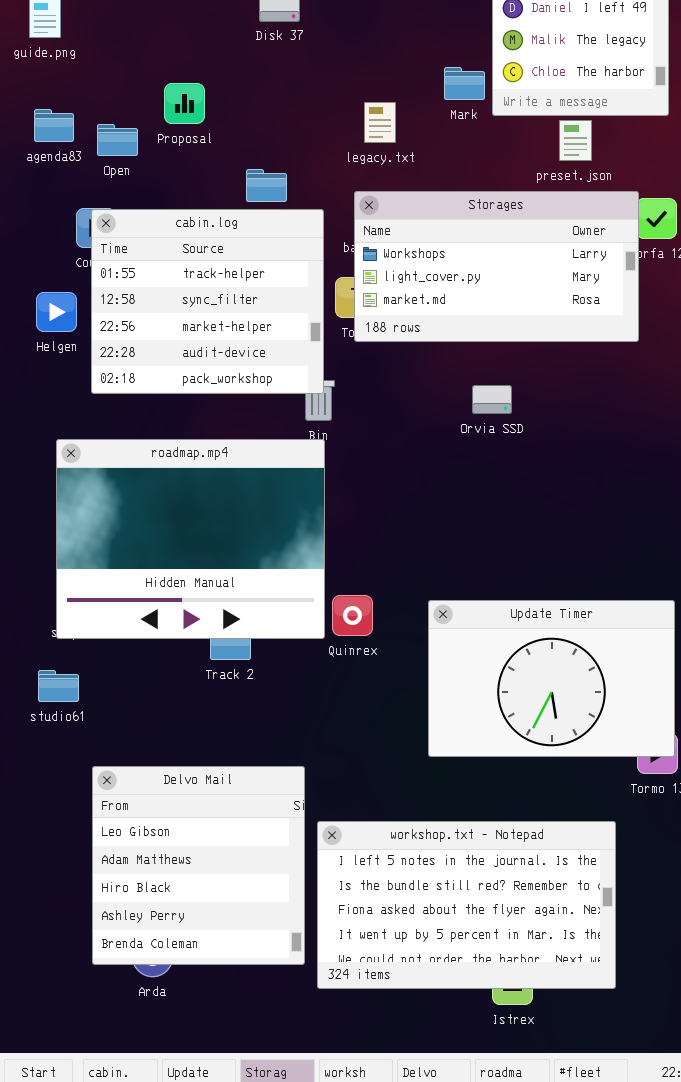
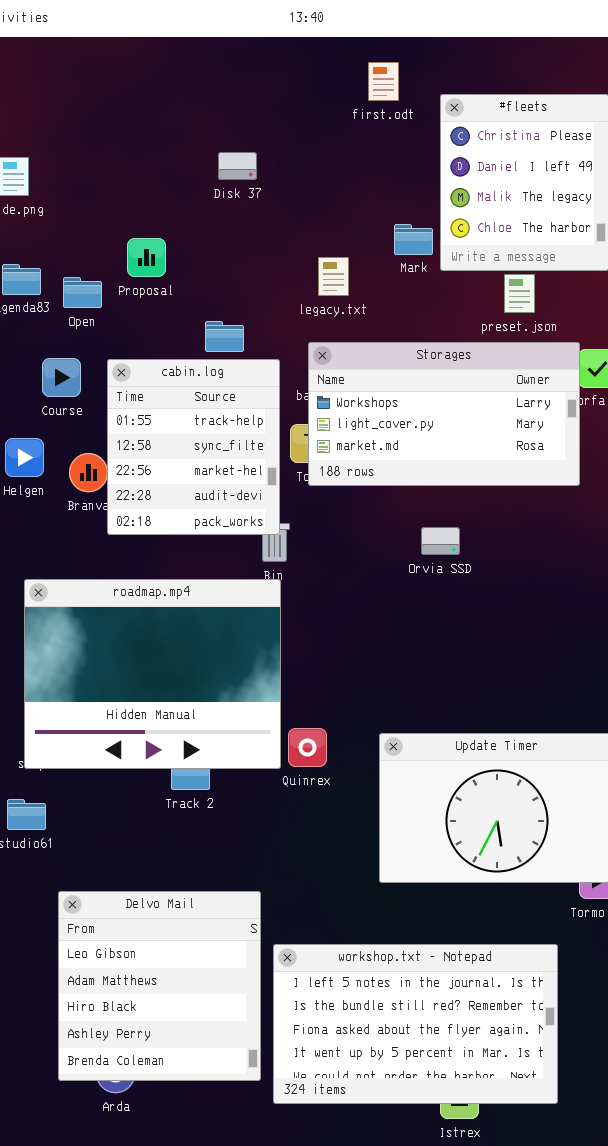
cabin.log: [91,209,324,394] -> [107,359,280,535], resized

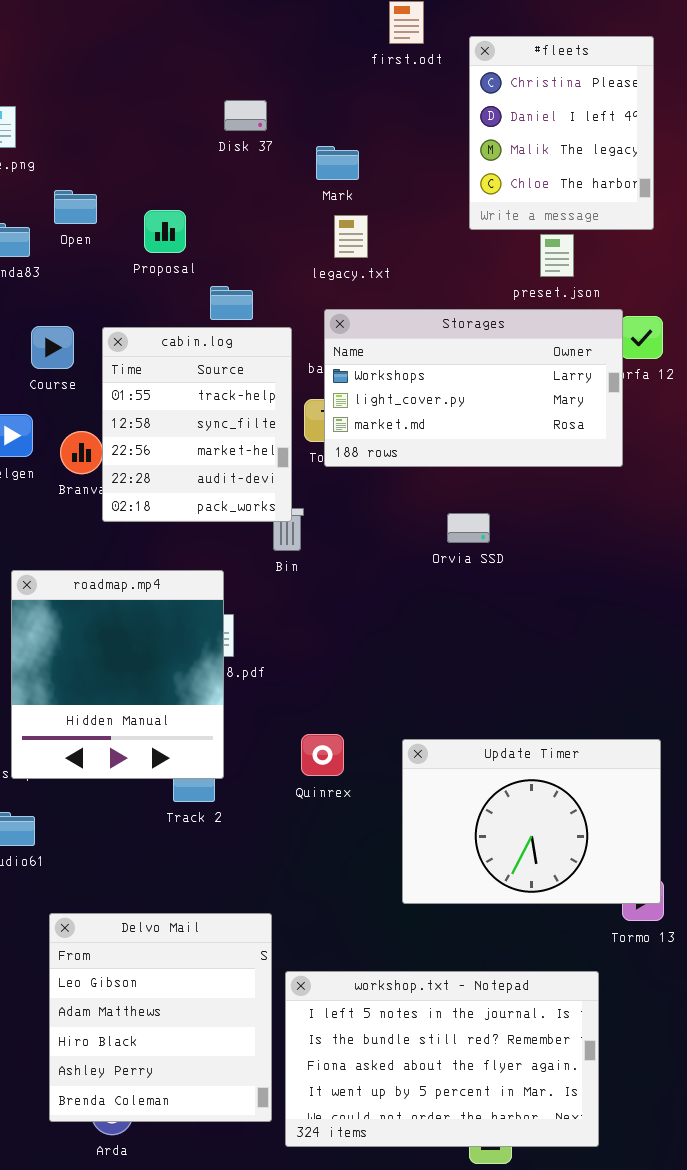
Mark: [394,224,433,255] -> [316,146,359,180], moved
Proposal: [127,238,166,277] -> [144,210,186,253], moved
Open: [63,277,102,308] -> [54,190,97,224], moved
roadmap.mp4: [24,579,281,769] -> [11,570,224,779], resized

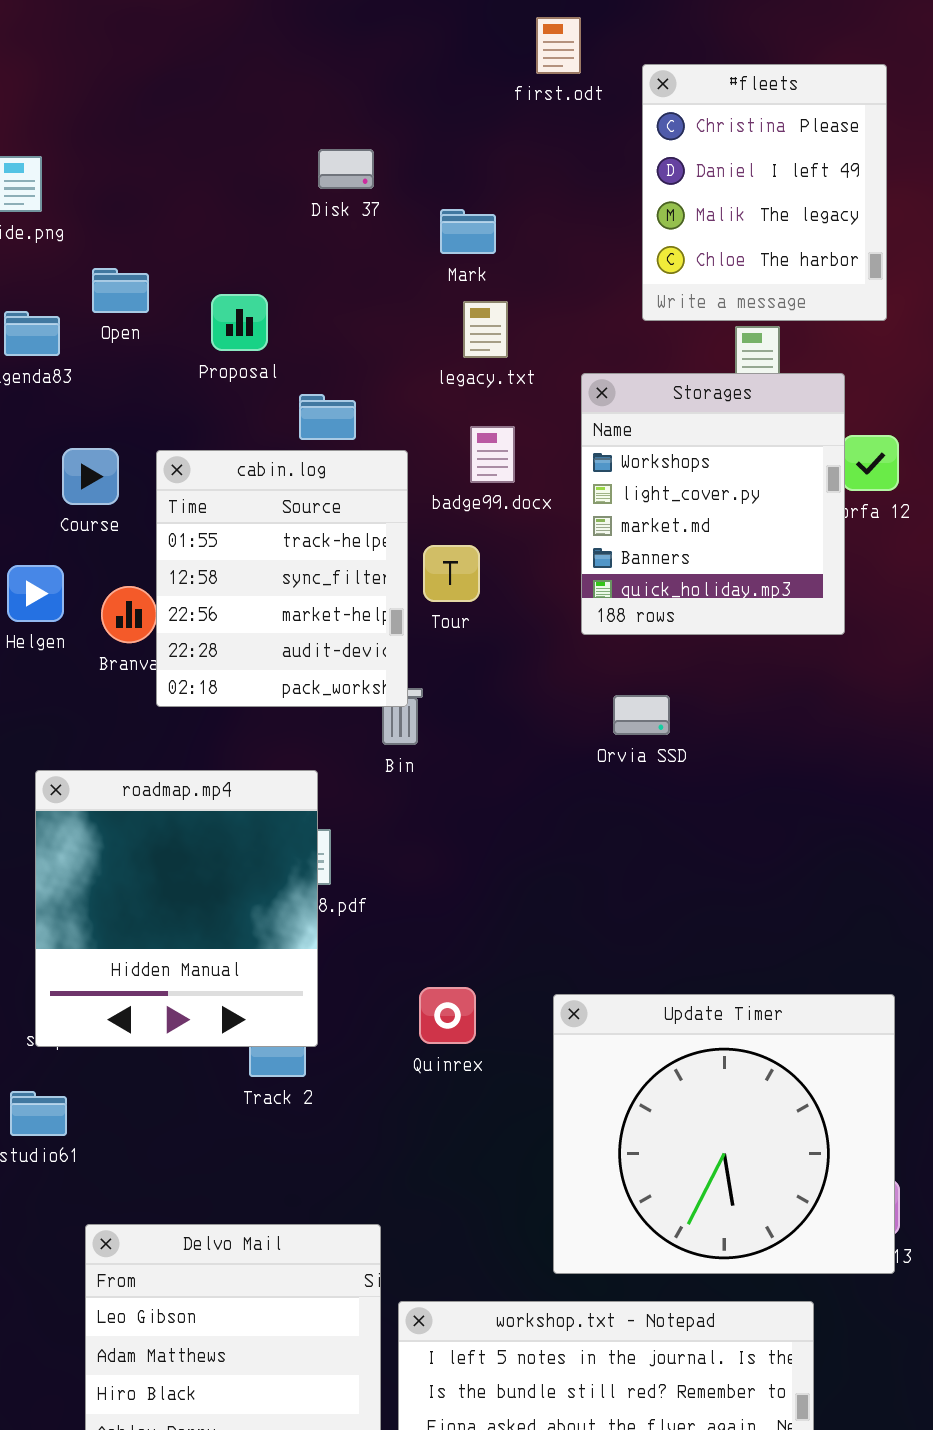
Storages: [324,309,623,467] -> [581,373,845,635], resized
Update Timer: [402,739,661,904] -> [553,994,895,1274], resized

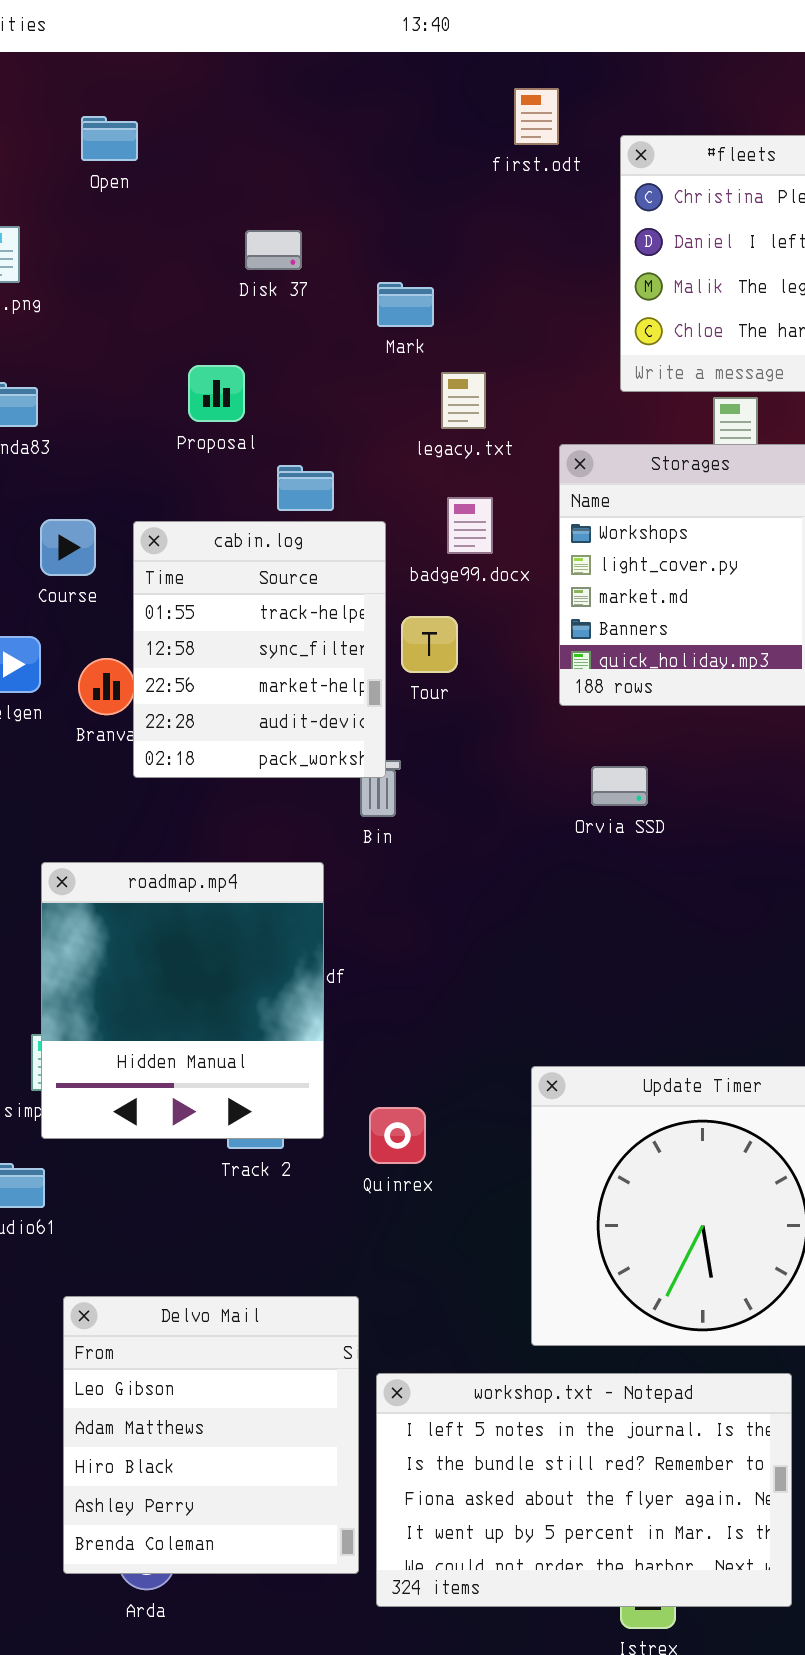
Disk 37: [318,149,374,189] -> [245,230,302,270], moved
Mark: [440,209,496,254] -> [377,282,434,327], moved
Open: [92,268,149,313] -> [81,116,138,161], moved
roadmap.mp4: [35,770,318,1047] -> [41,862,324,1139], moved
Quinrex: [419,987,476,1044] -> [369,1107,426,1164], moved

